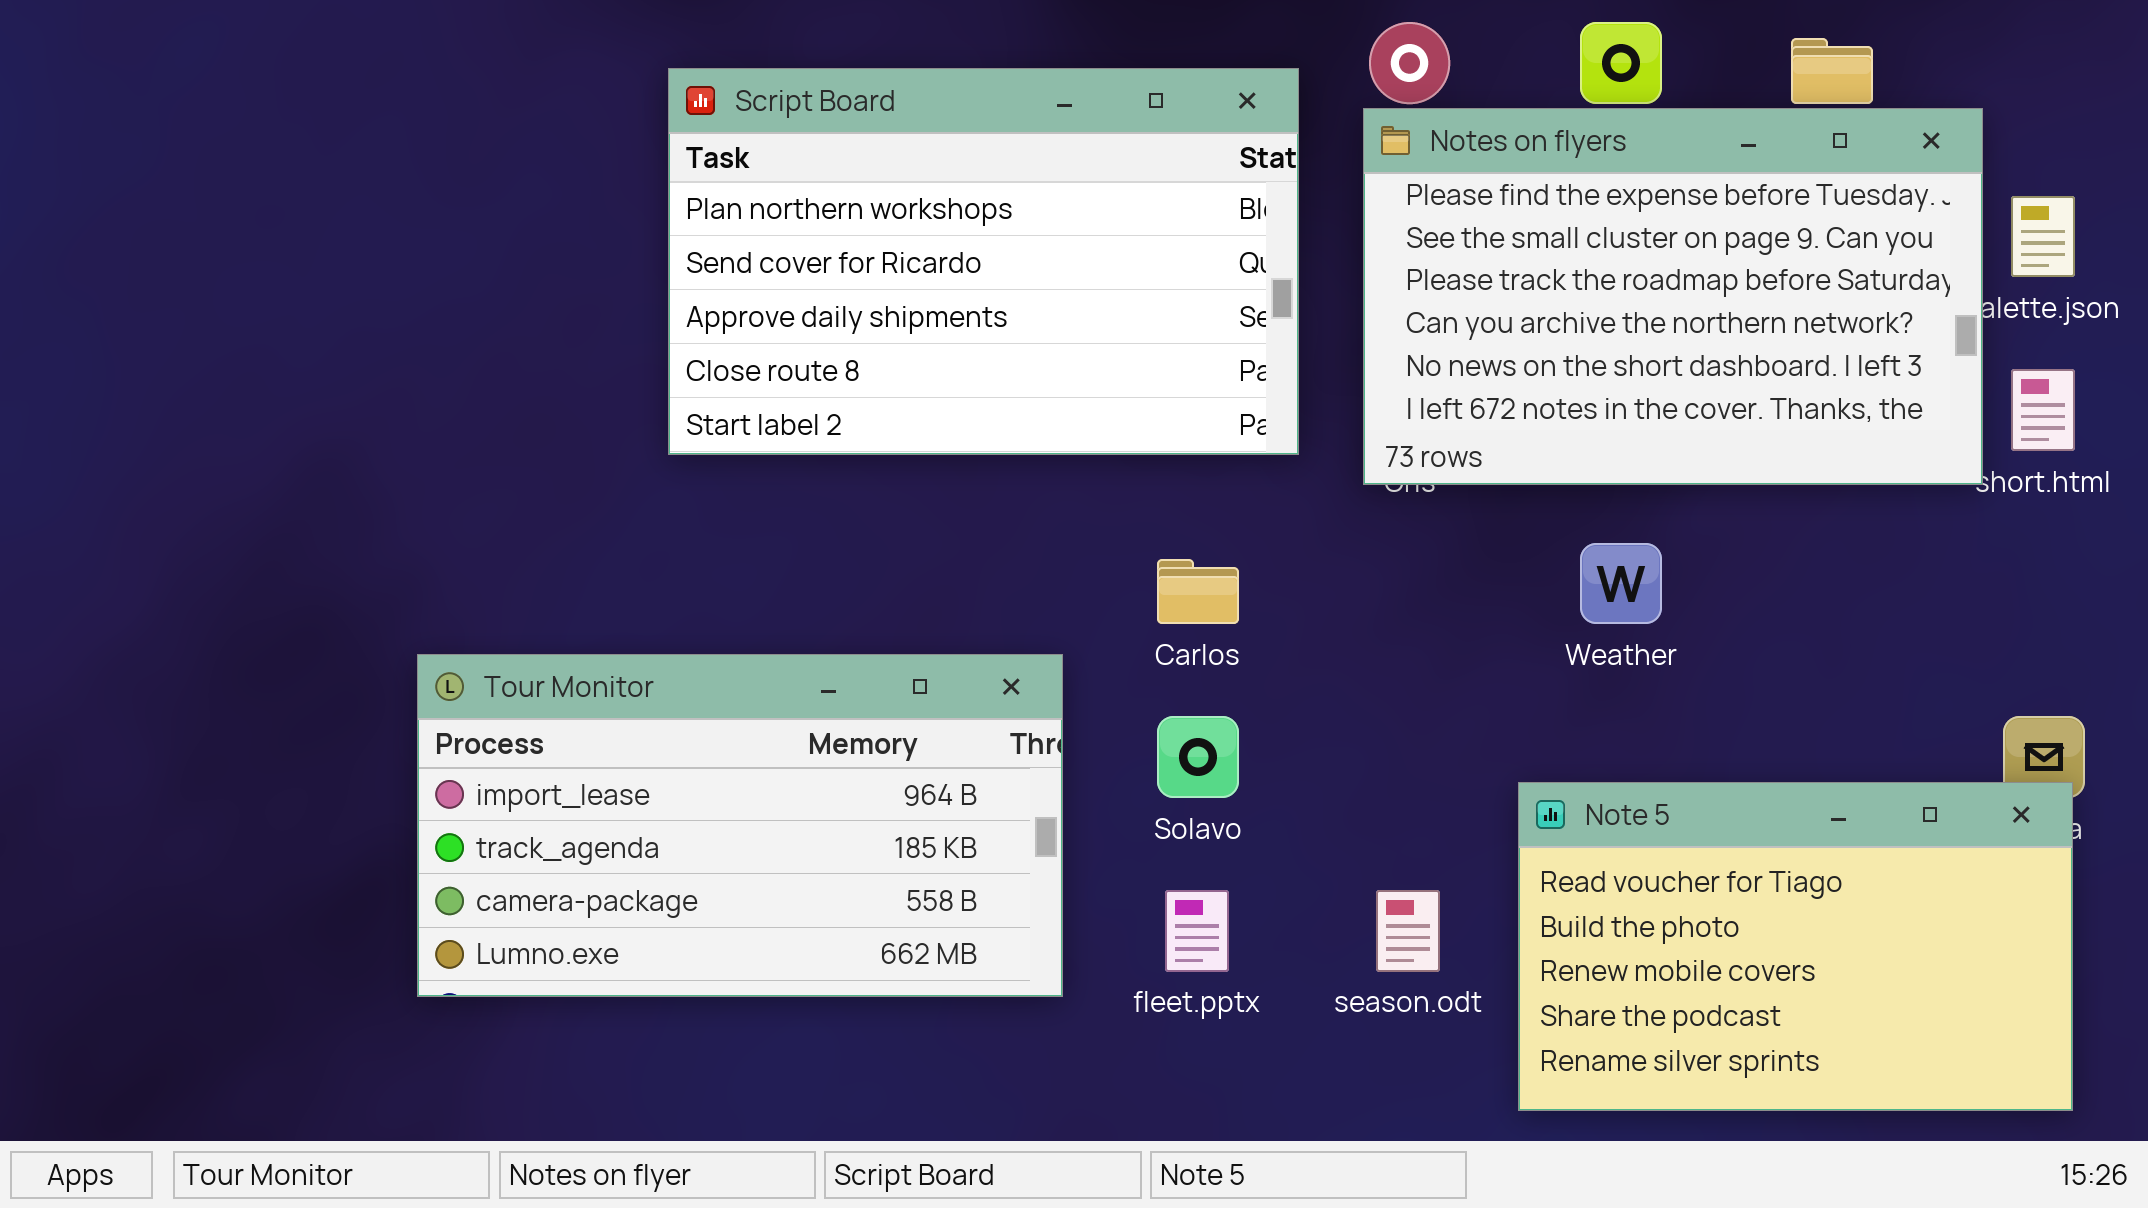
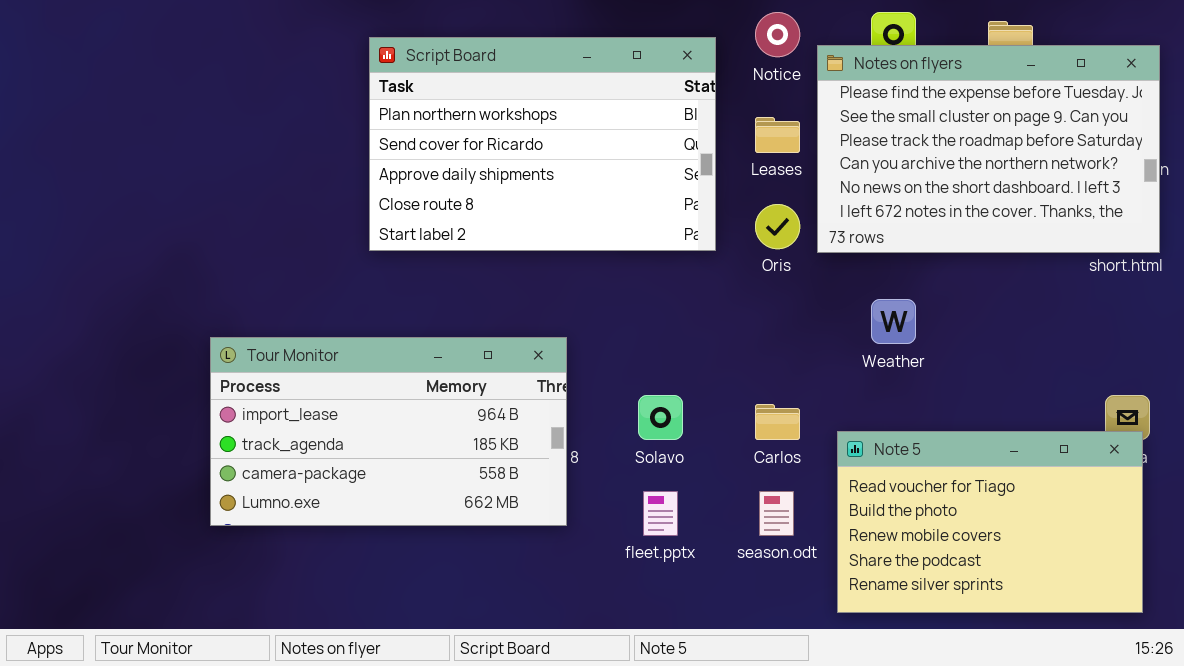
Notes on flyers: [1363,108,1983,485] -> [817,45,1160,253], moved
Carlos: [1157,559,1239,624] -> [755,404,800,440], moved
Tour Monitor: [417,654,1063,997] -> [210,337,567,526], moved

